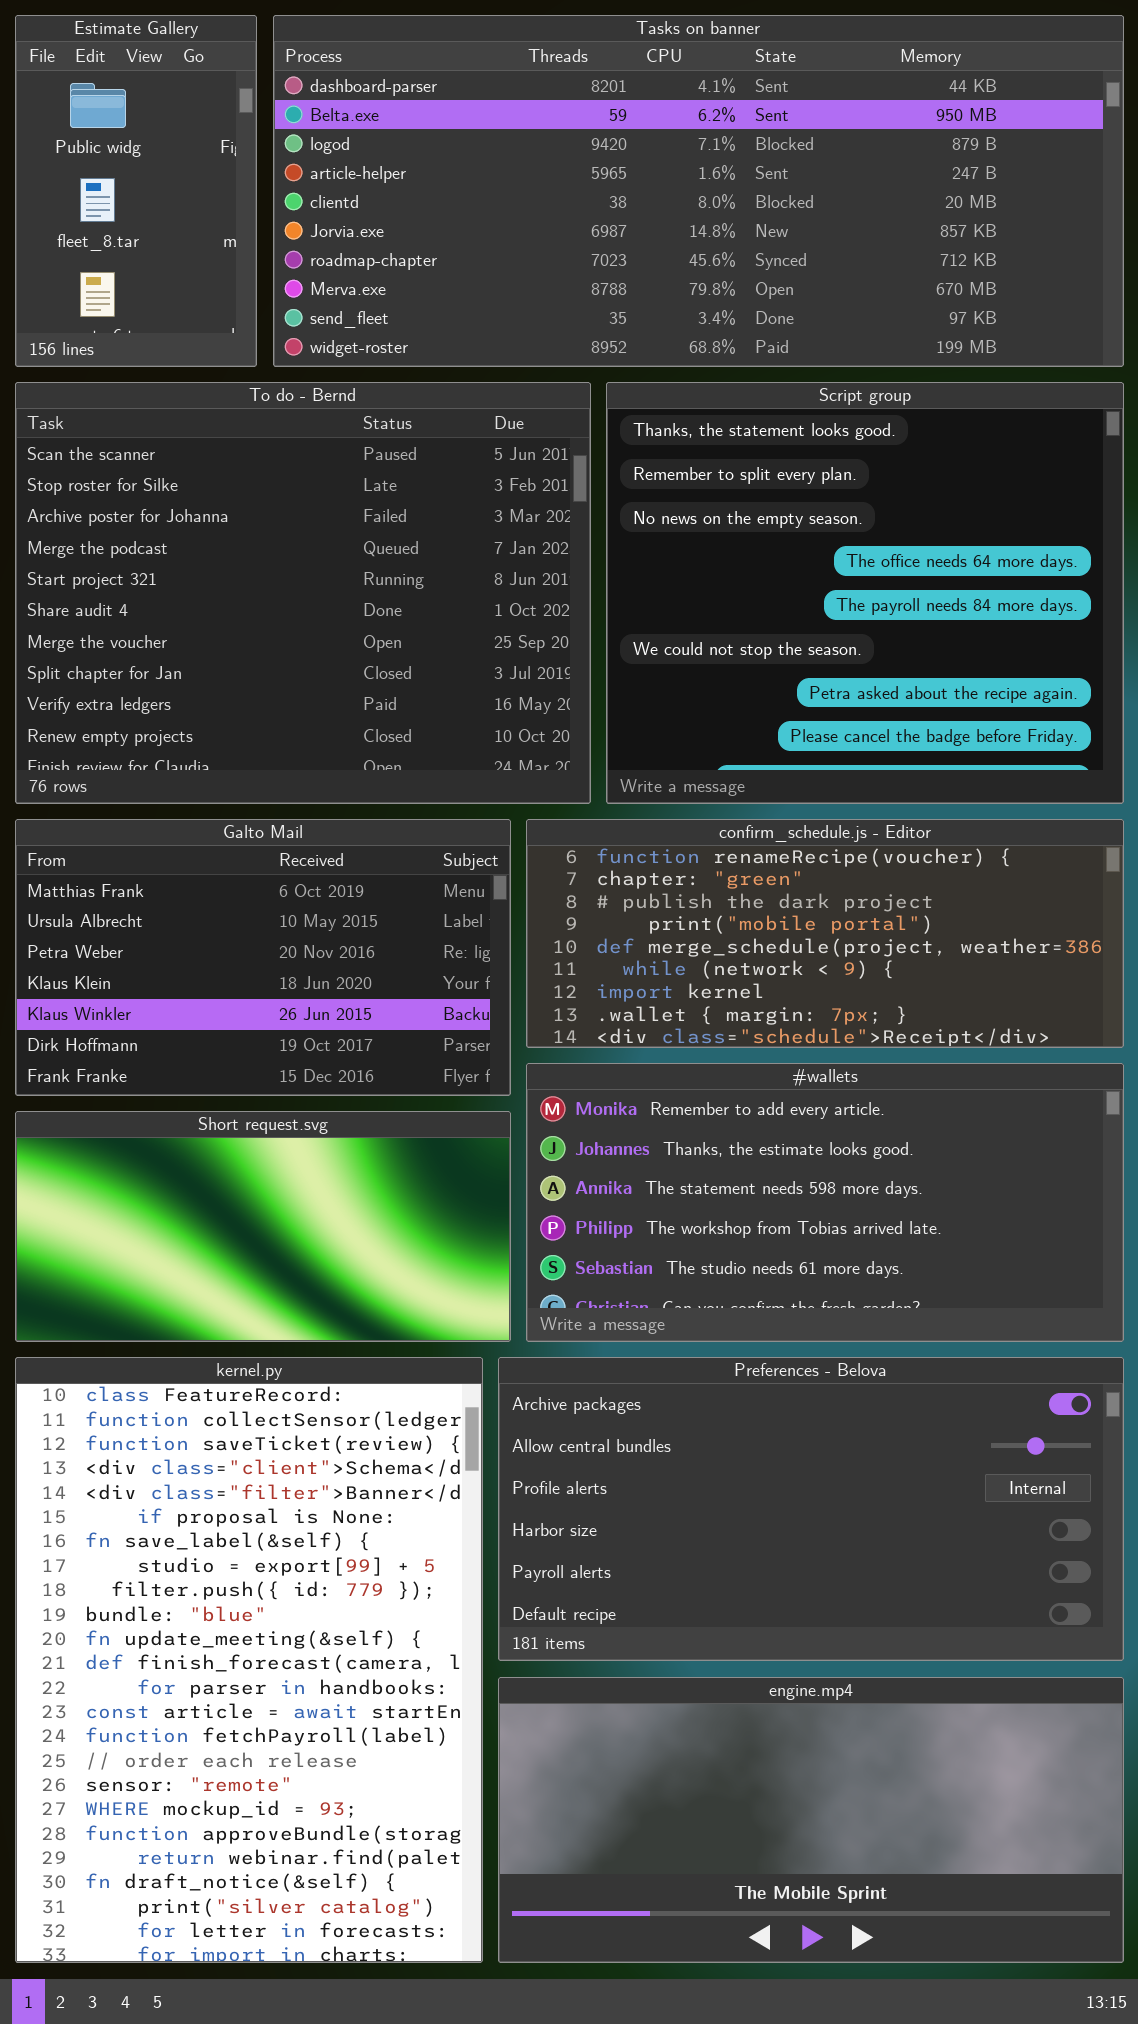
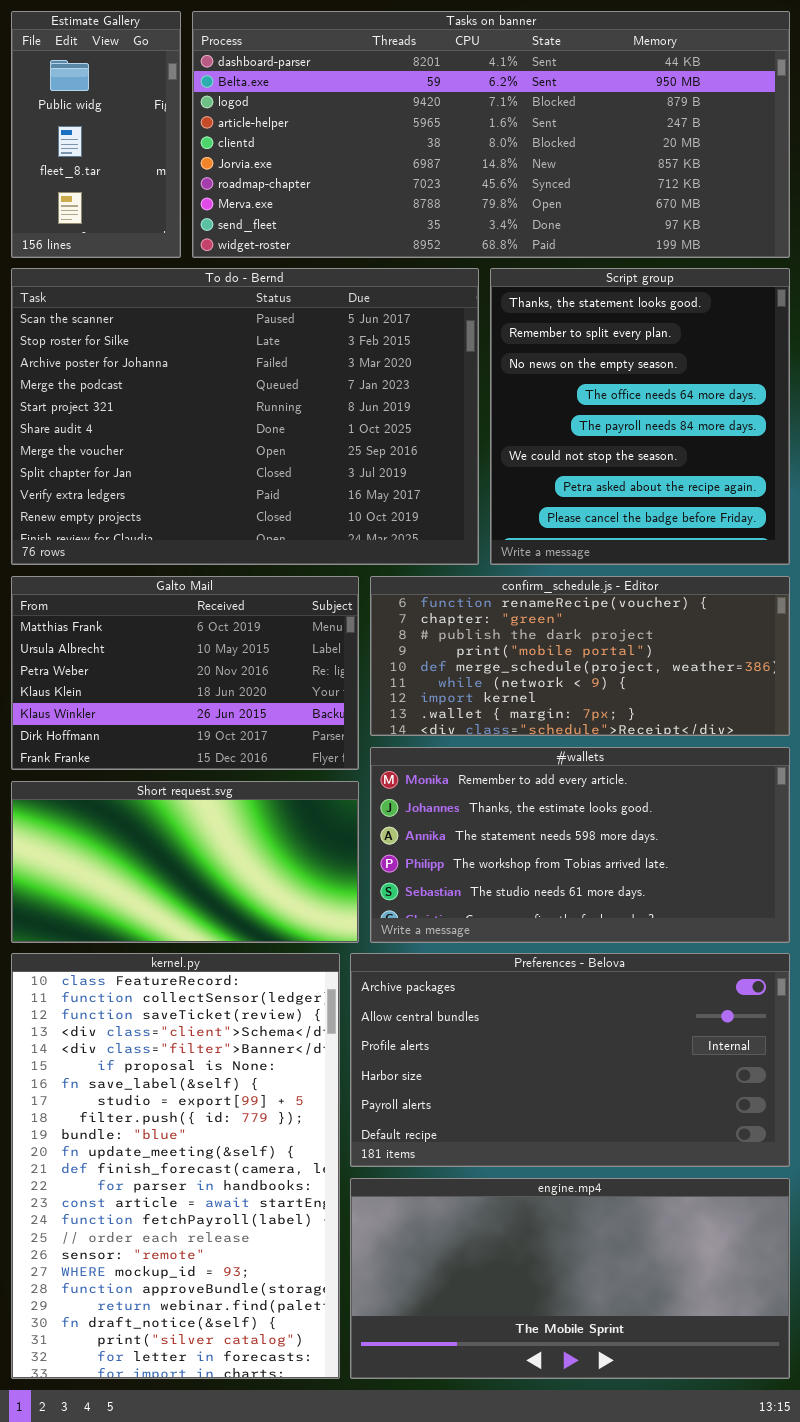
To do - Bernd: [15,382,591,804] -> [11,268,479,565], resized
Script group: [606,382,1124,804] -> [490,268,790,565], resized

